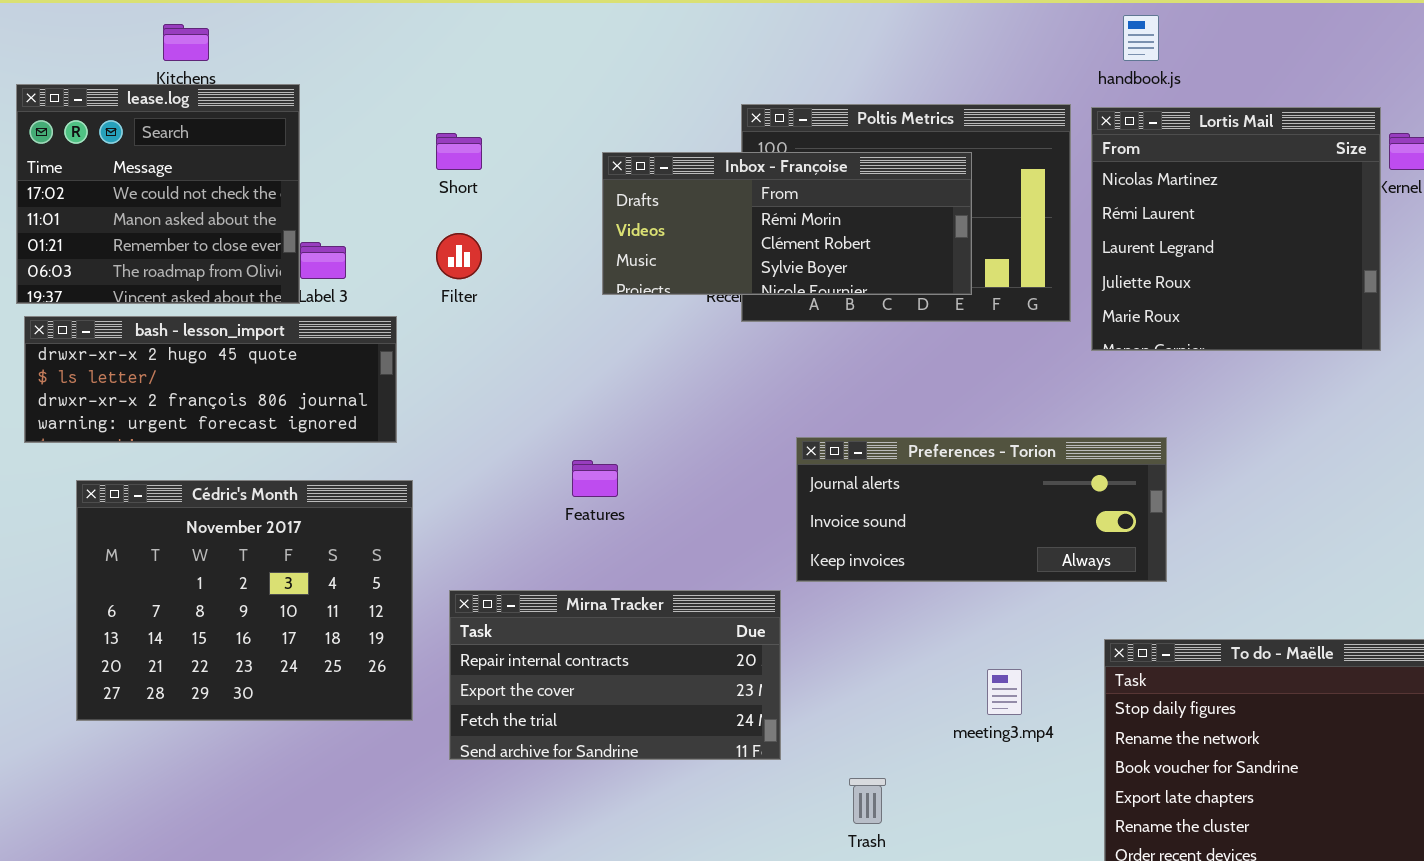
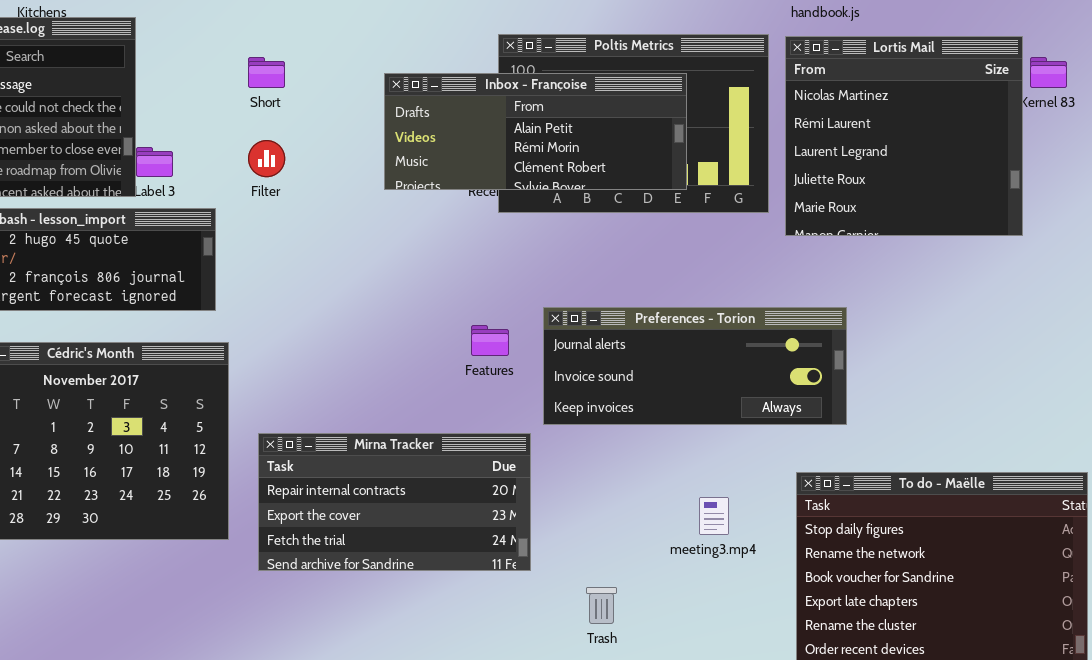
Inbox - Françoise: [602,152,972,295] -> [384,73,687,190], scrolled up 1 row
Features: [572,460,618,497] -> [471,325,509,356], moved

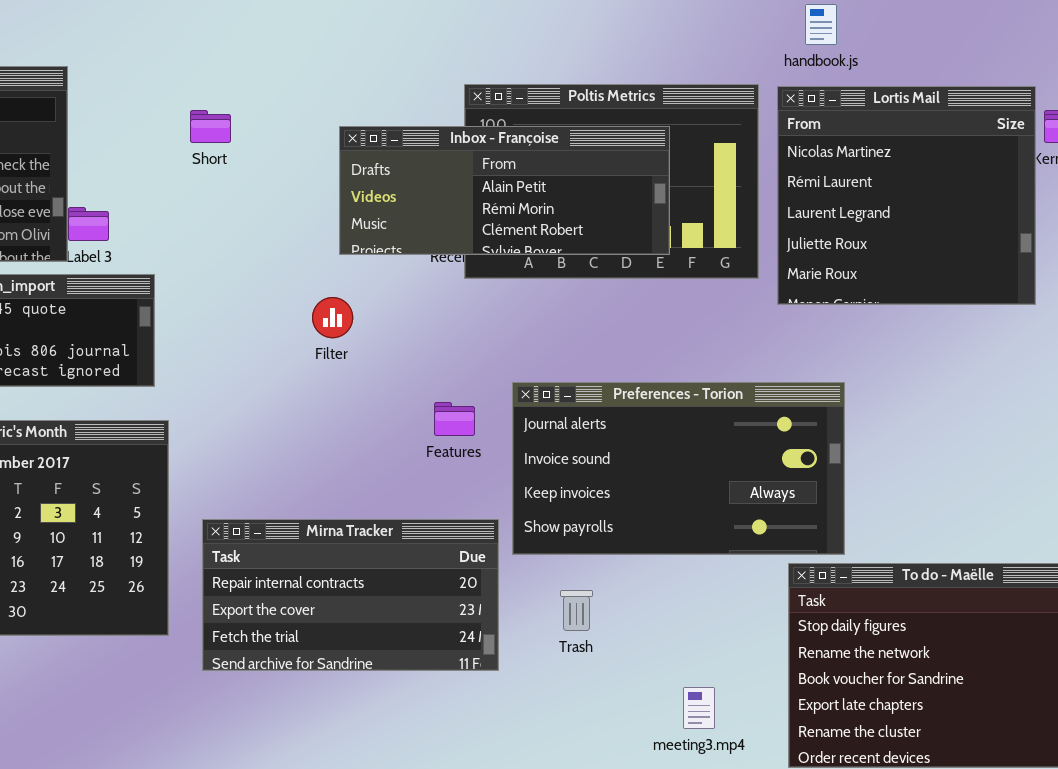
Filter: [248,140,285,177] -> [312,297,353,338], moved
Preferences - Torion: [543,307,847,425] -> [512,382,845,555], resized
meeting3.mp4: [699,497,729,535] -> [683,687,715,729], moved
Trash: [586,587,617,624] -> [560,590,593,631], moved

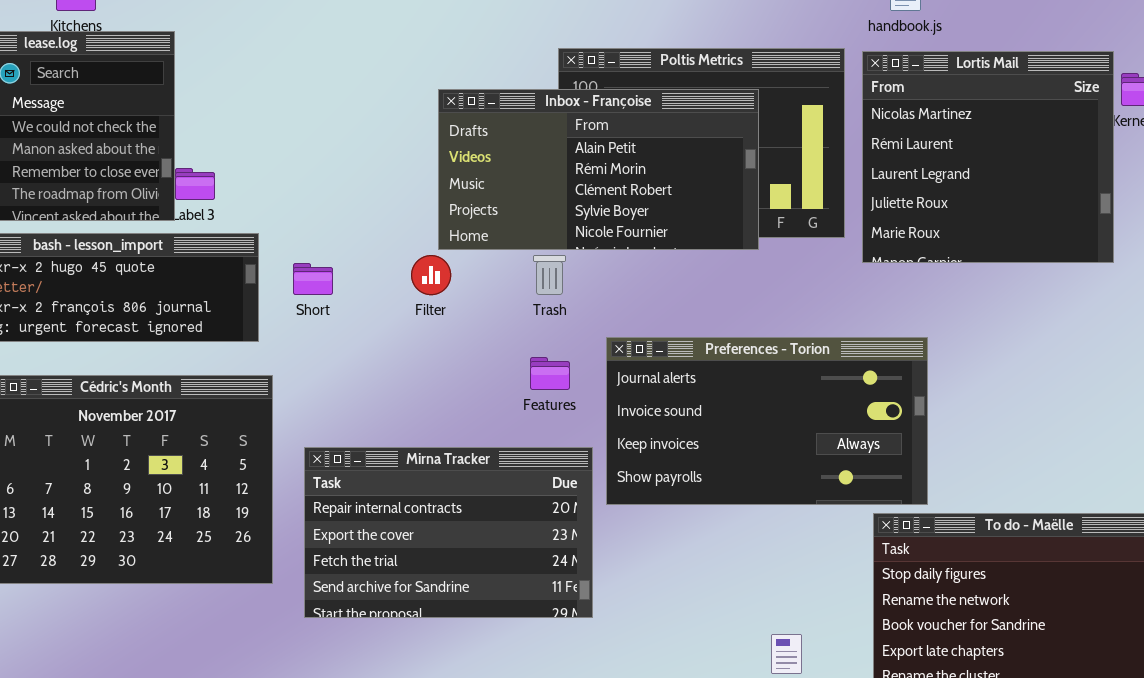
Short: [190,110,231,143] -> [293,263,333,295], moved
Inbox - Françoise: [339,126,670,255] -> [438,89,759,250], resized
Mirna Tracker: [202,519,499,671] -> [304,447,593,618], resized
Trash: [560,590,593,631] -> [533,255,566,295], moved

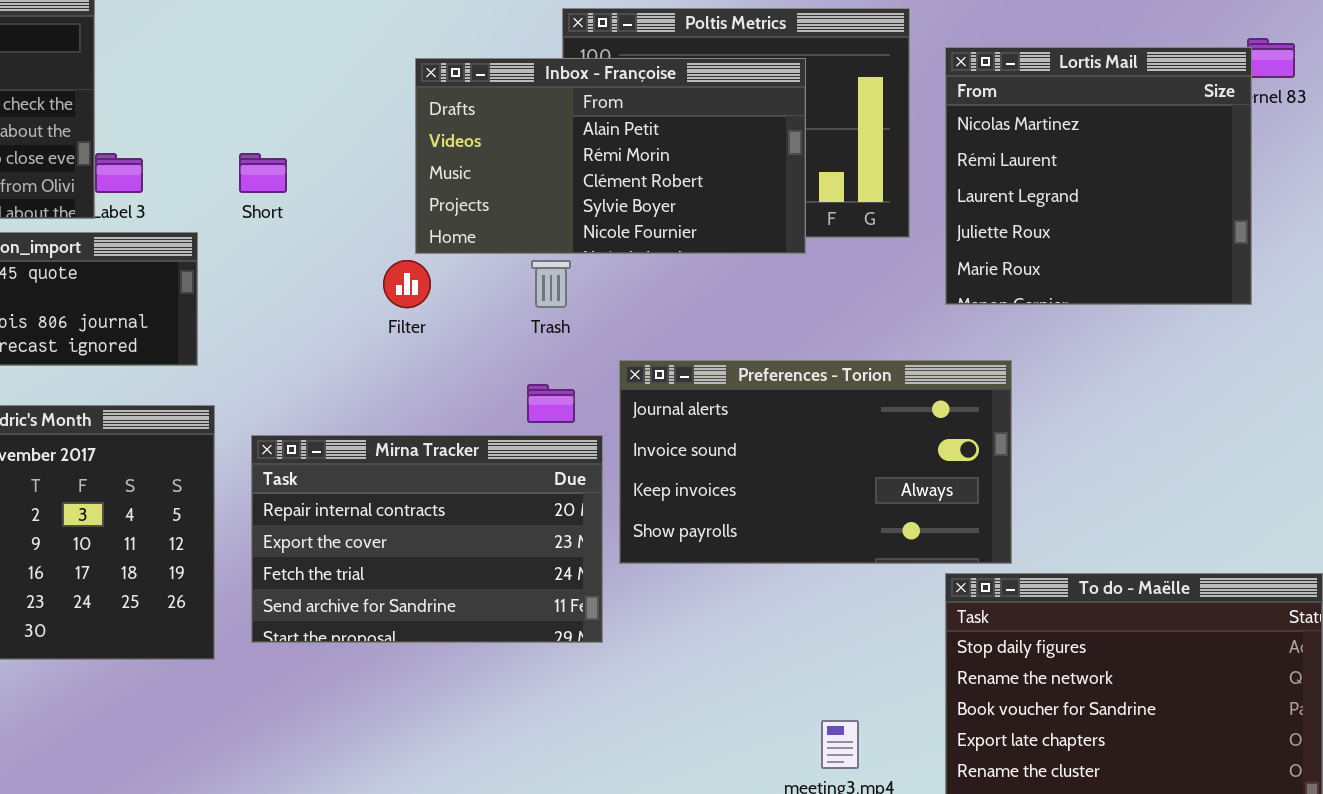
Lortis Mail: [862,51,1114,263] -> [945,47,1252,305], moved
Short: [293,263,333,295] -> [239,153,287,193], moved
Mirna Tracker: [304,447,593,618] -> [251,435,603,643], moved

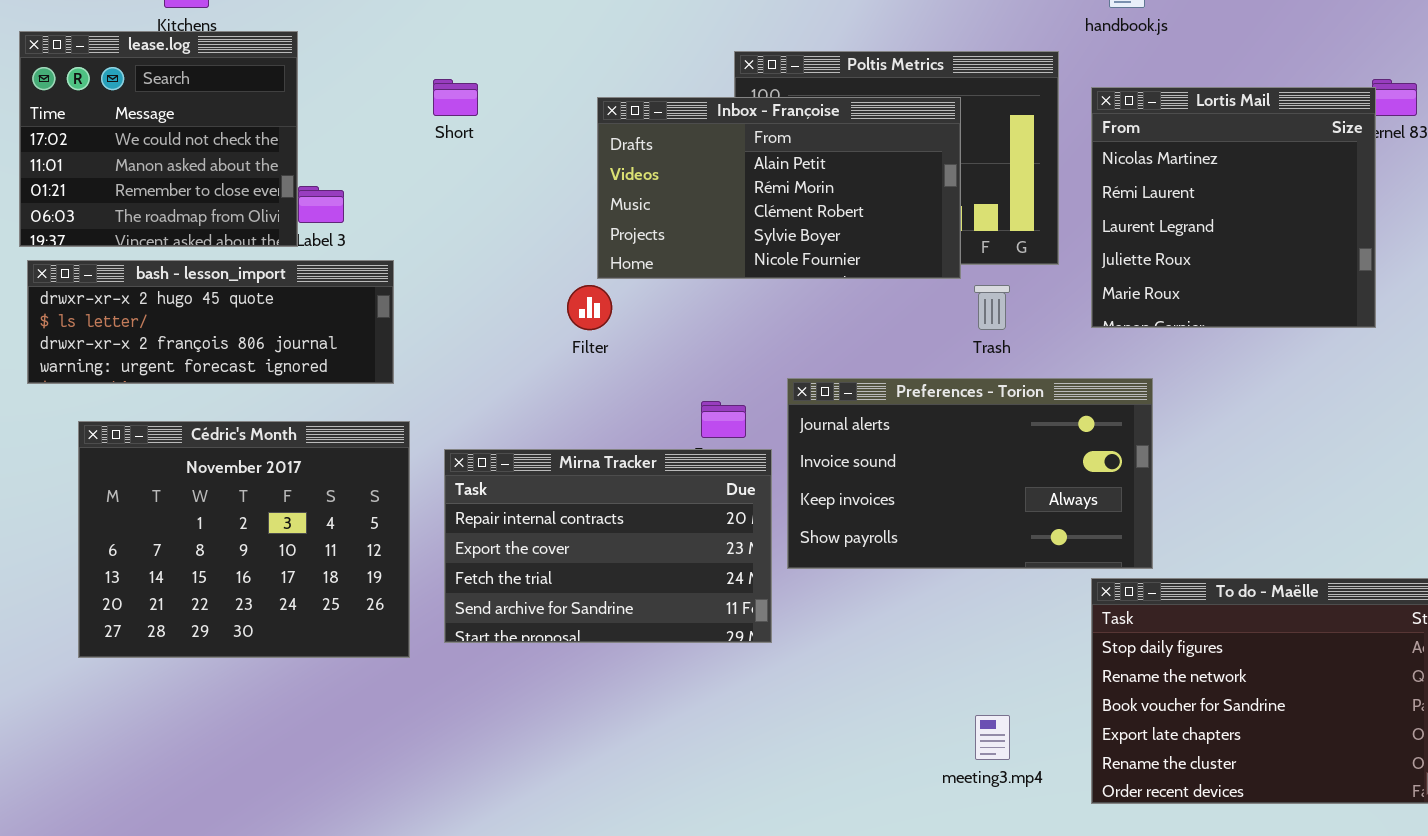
Short: [239,153,287,193] -> [433,79,478,116], moved
Trash: [531,260,571,308] -> [974,285,1010,330], moved

